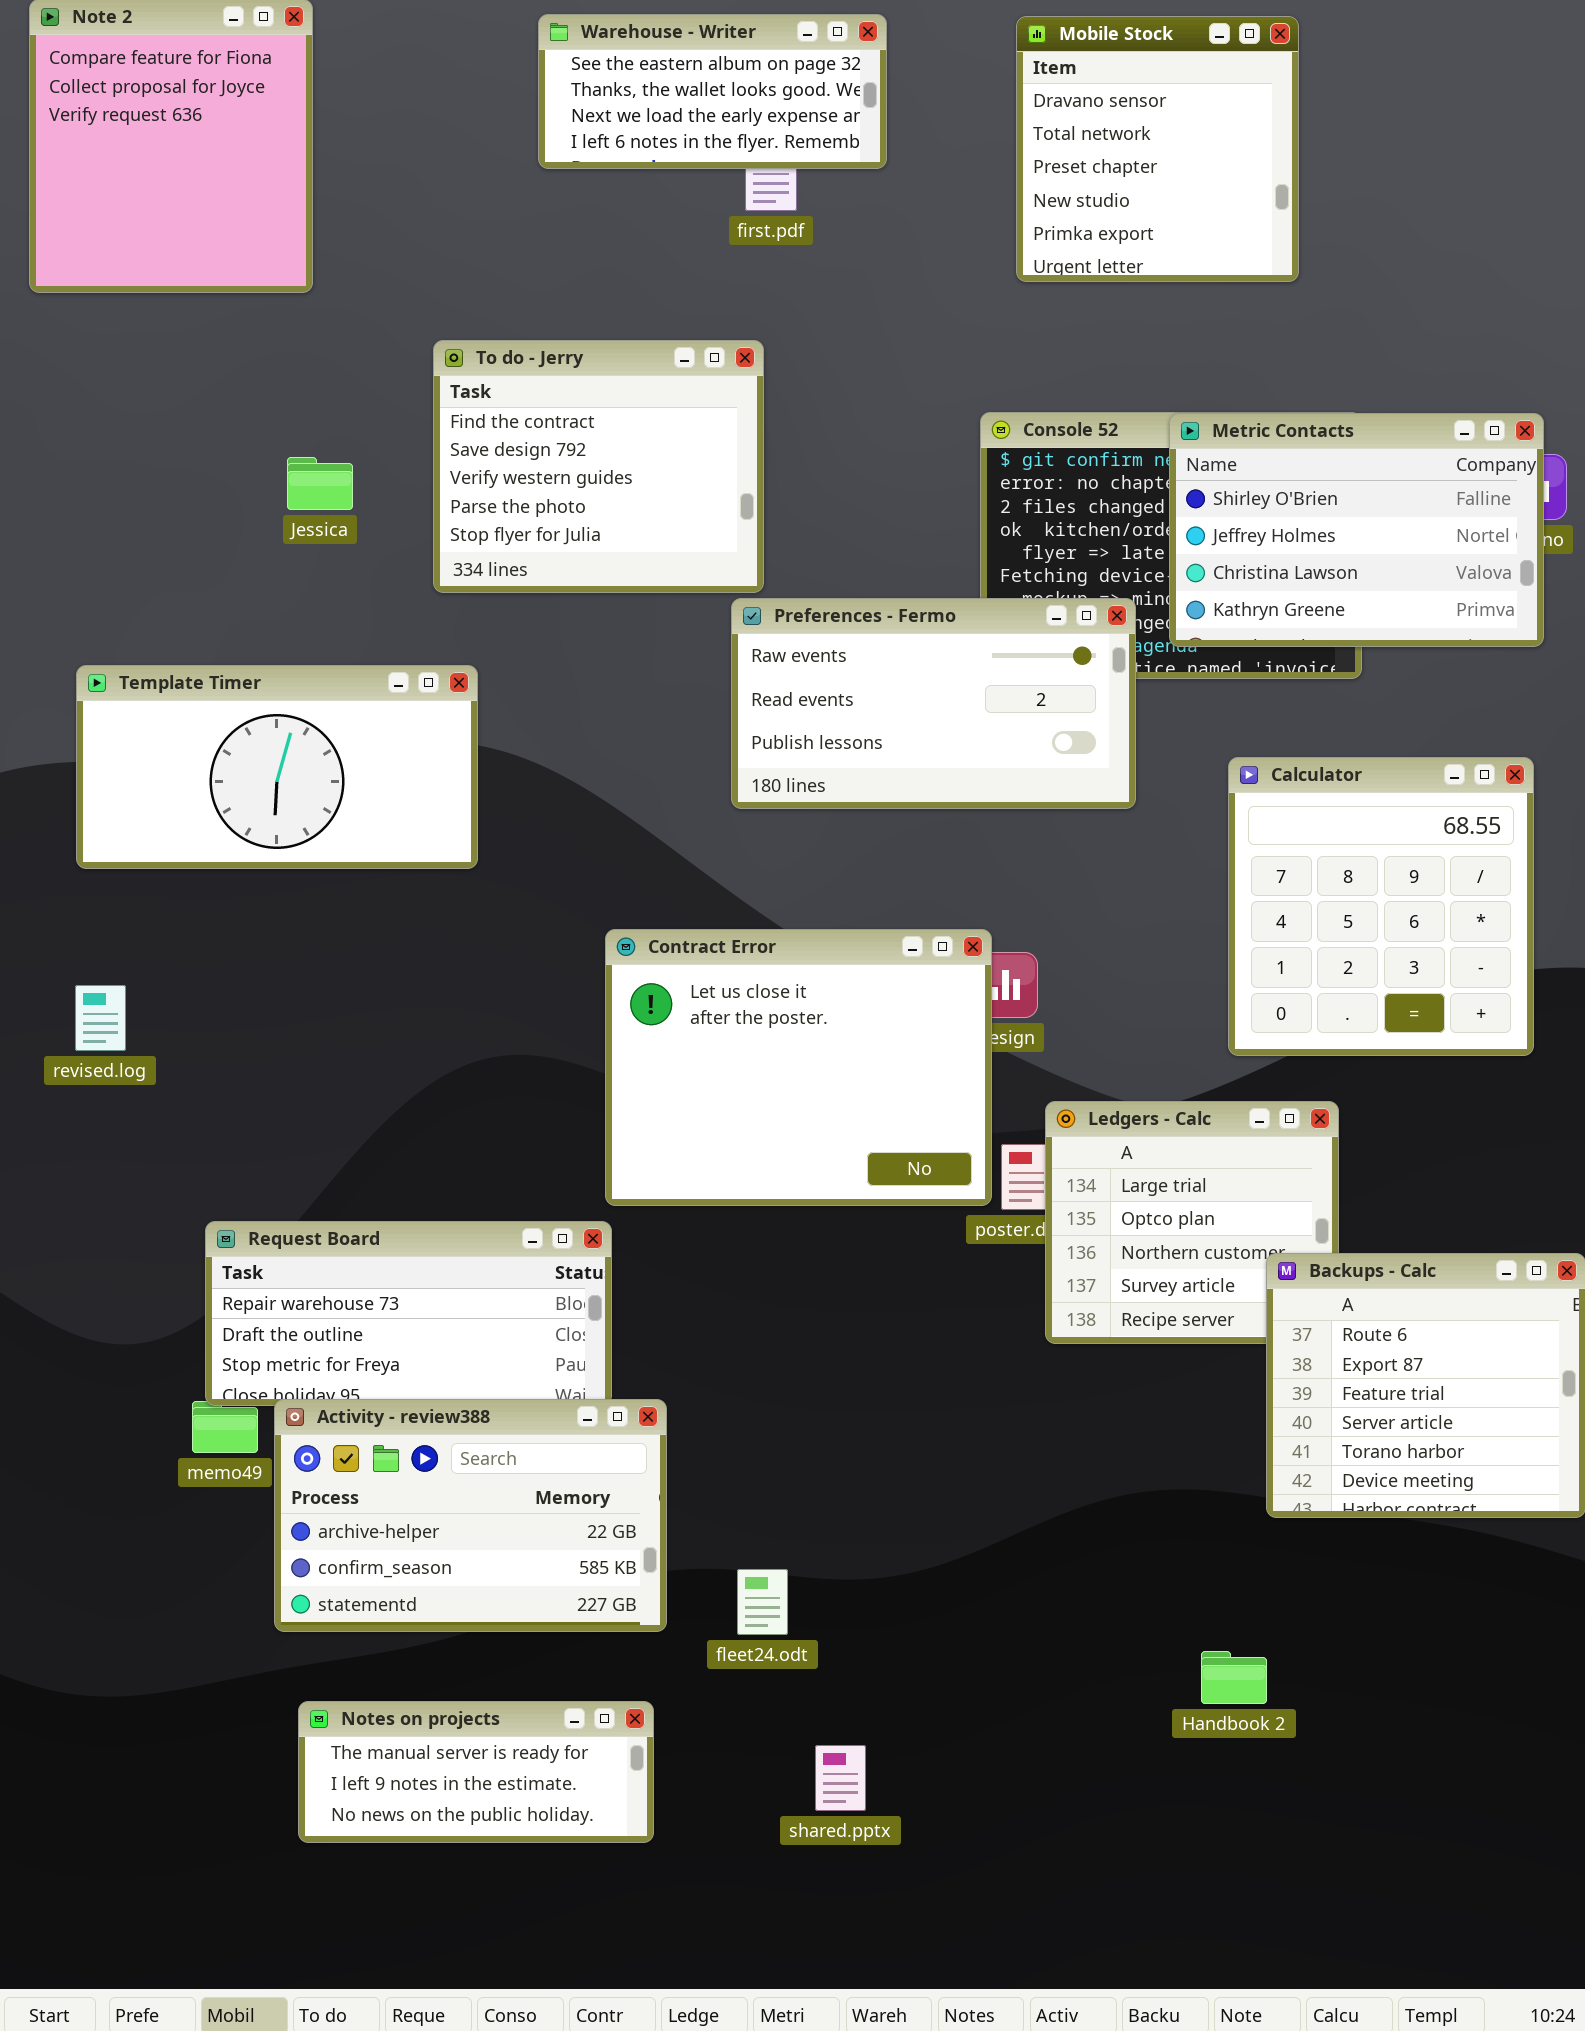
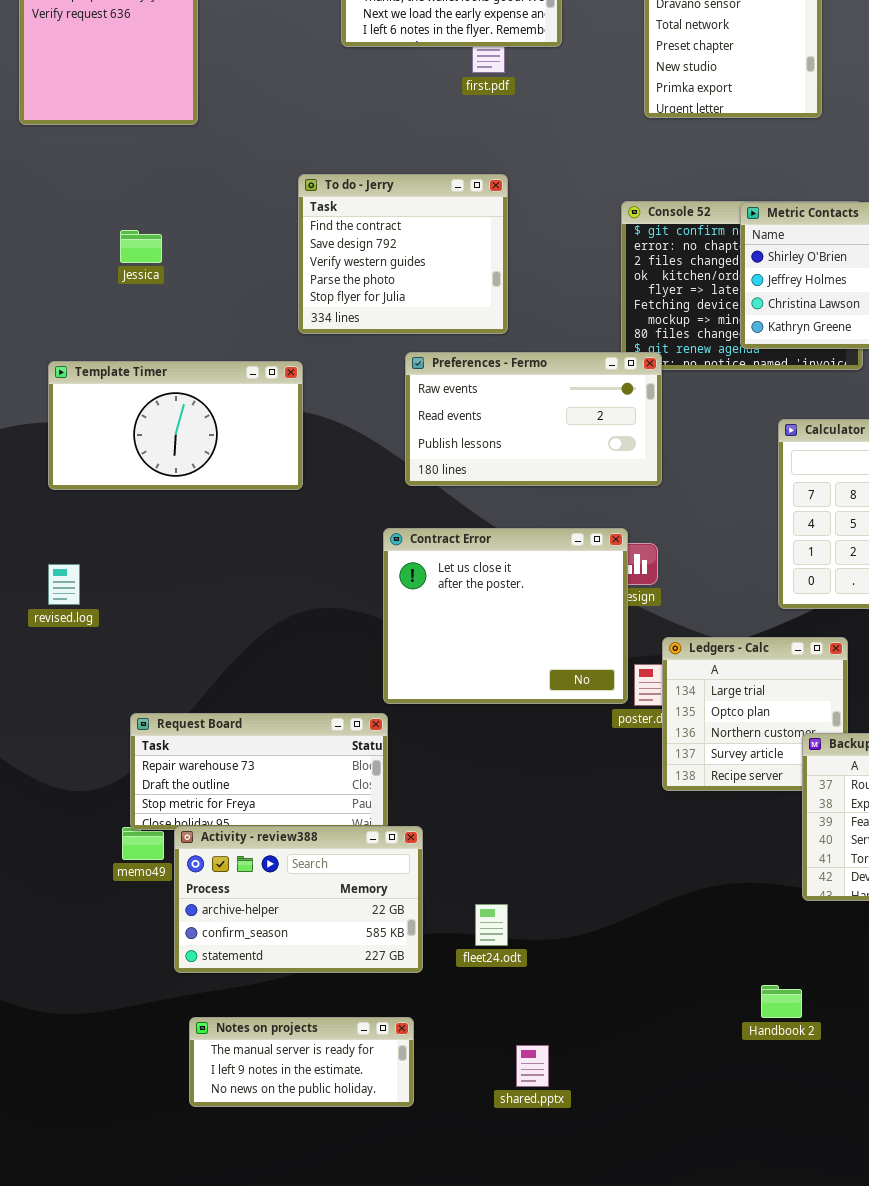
To do - Jerry: [433,340,764,593] -> [298,174,508,334], moved
Jessica: [287,457,353,510] -> [120,230,162,263], moved
Preferences - Fermo: [731,598,1136,809] -> [405,352,662,486], moved
fleet24.odt: [737,1569,788,1635] -> [475,904,508,946], moved

